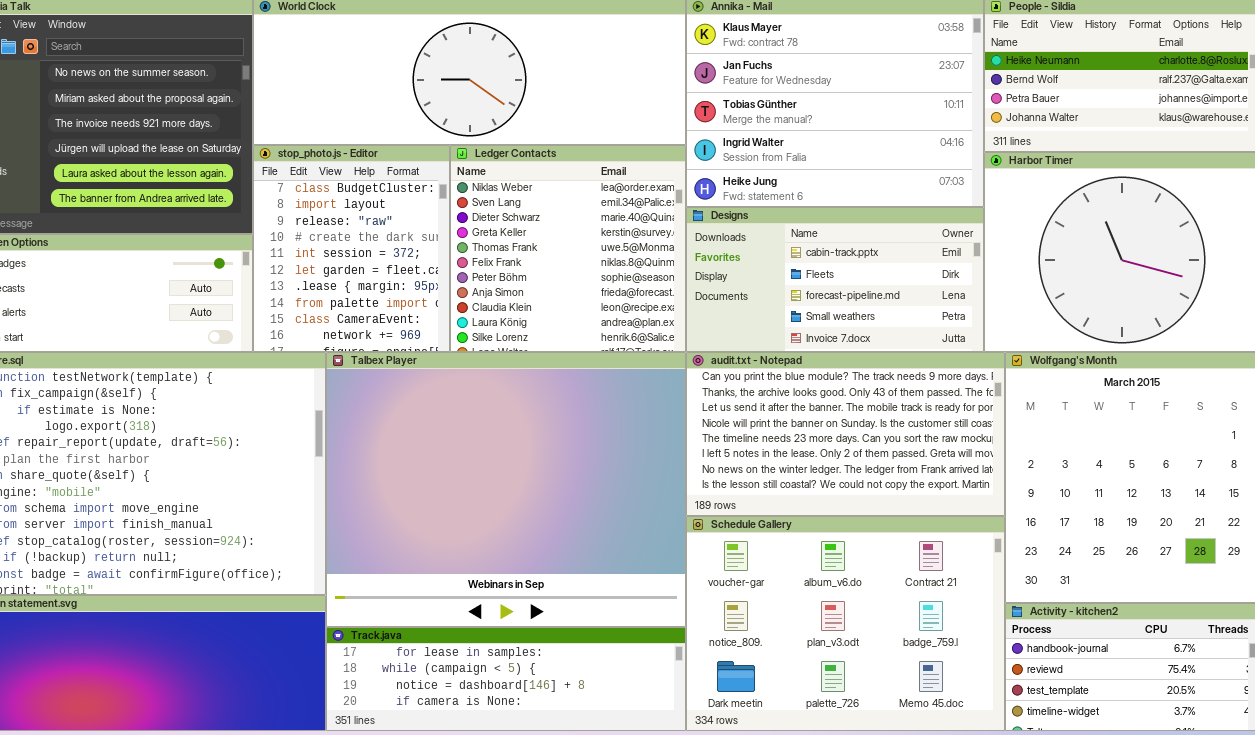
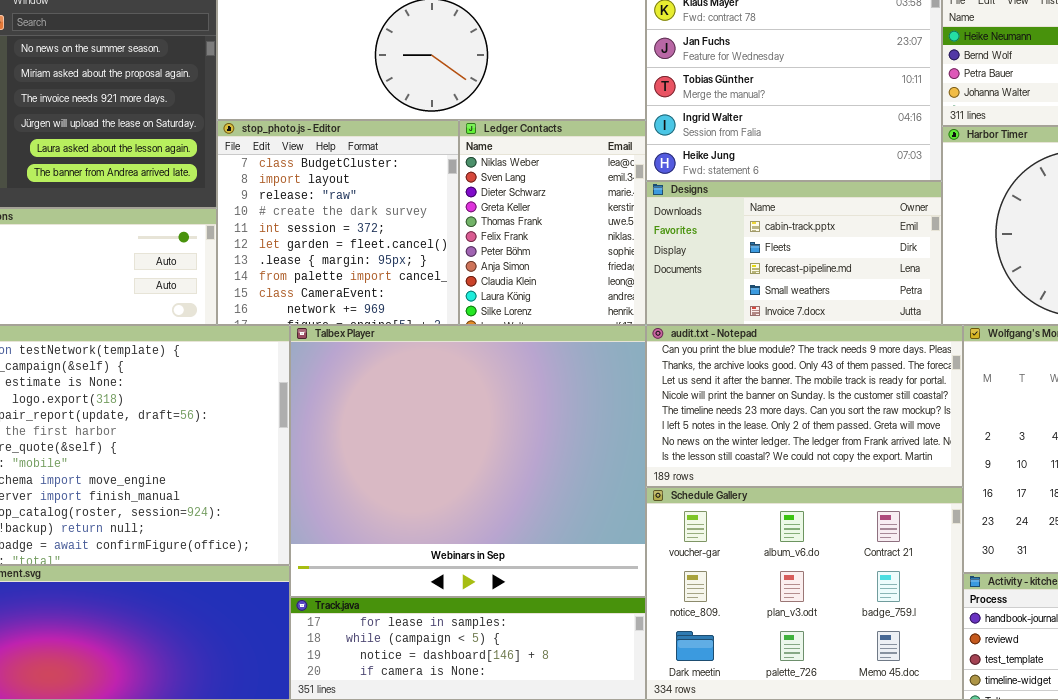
stop_photo.js - Editor: [253,145,450,352] -> [217,120,459,325], resized
Ledger Contacts: [450,145,686,352] -> [459,120,646,325], resized

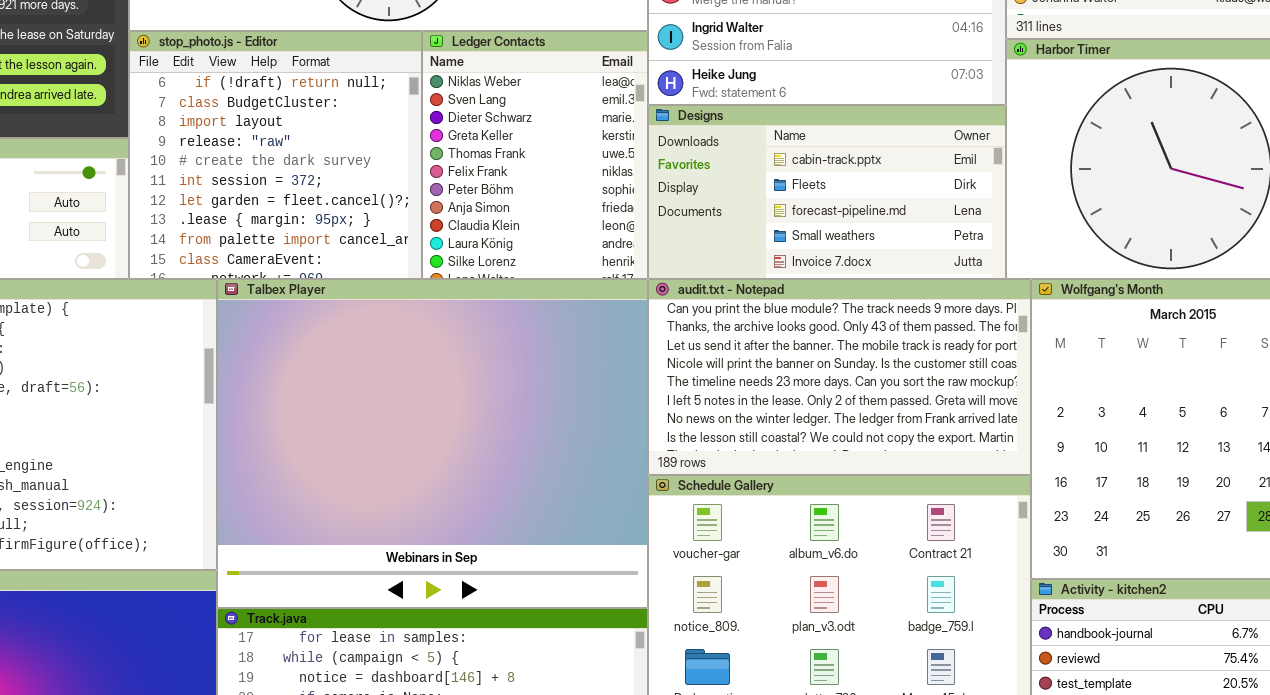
stop_photo.js - Editor: [217,120,459,325] -> [129,31,422,279], scrolled up 1 row

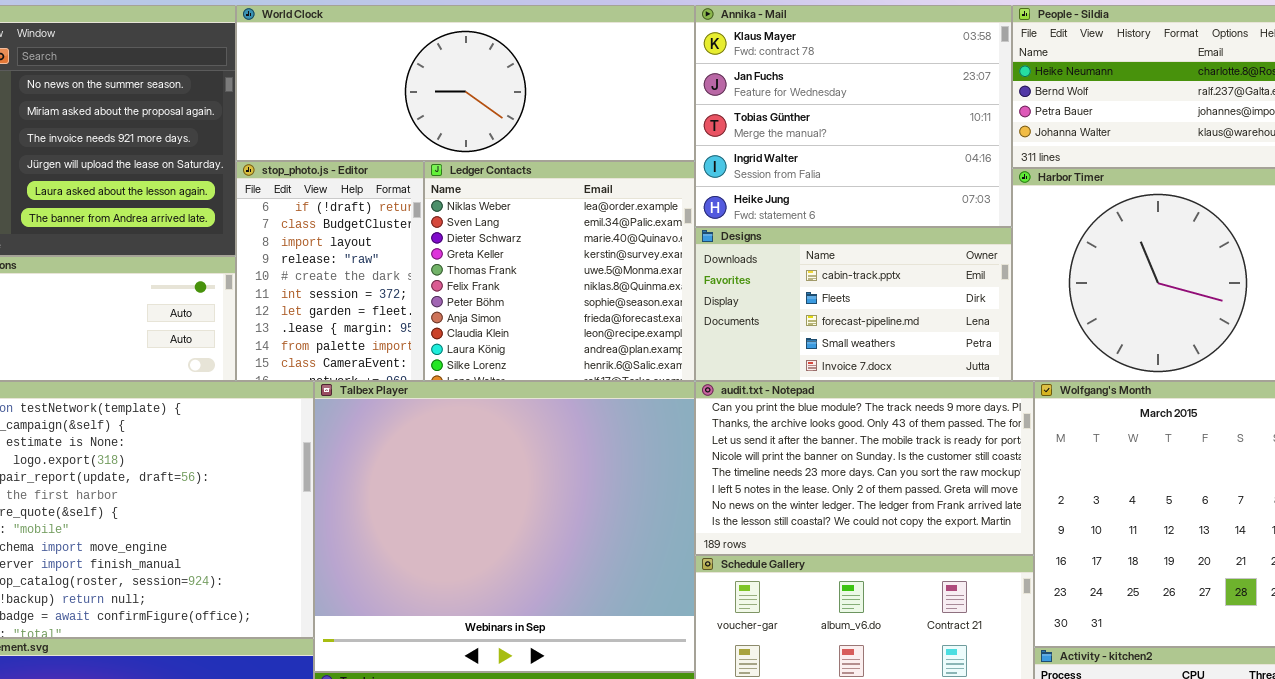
stop_photo.js - Editor: [129,31,422,279] -> [236,161,424,381], resized
Ledger Contacts: [422,31,648,279] -> [424,161,695,381], resized

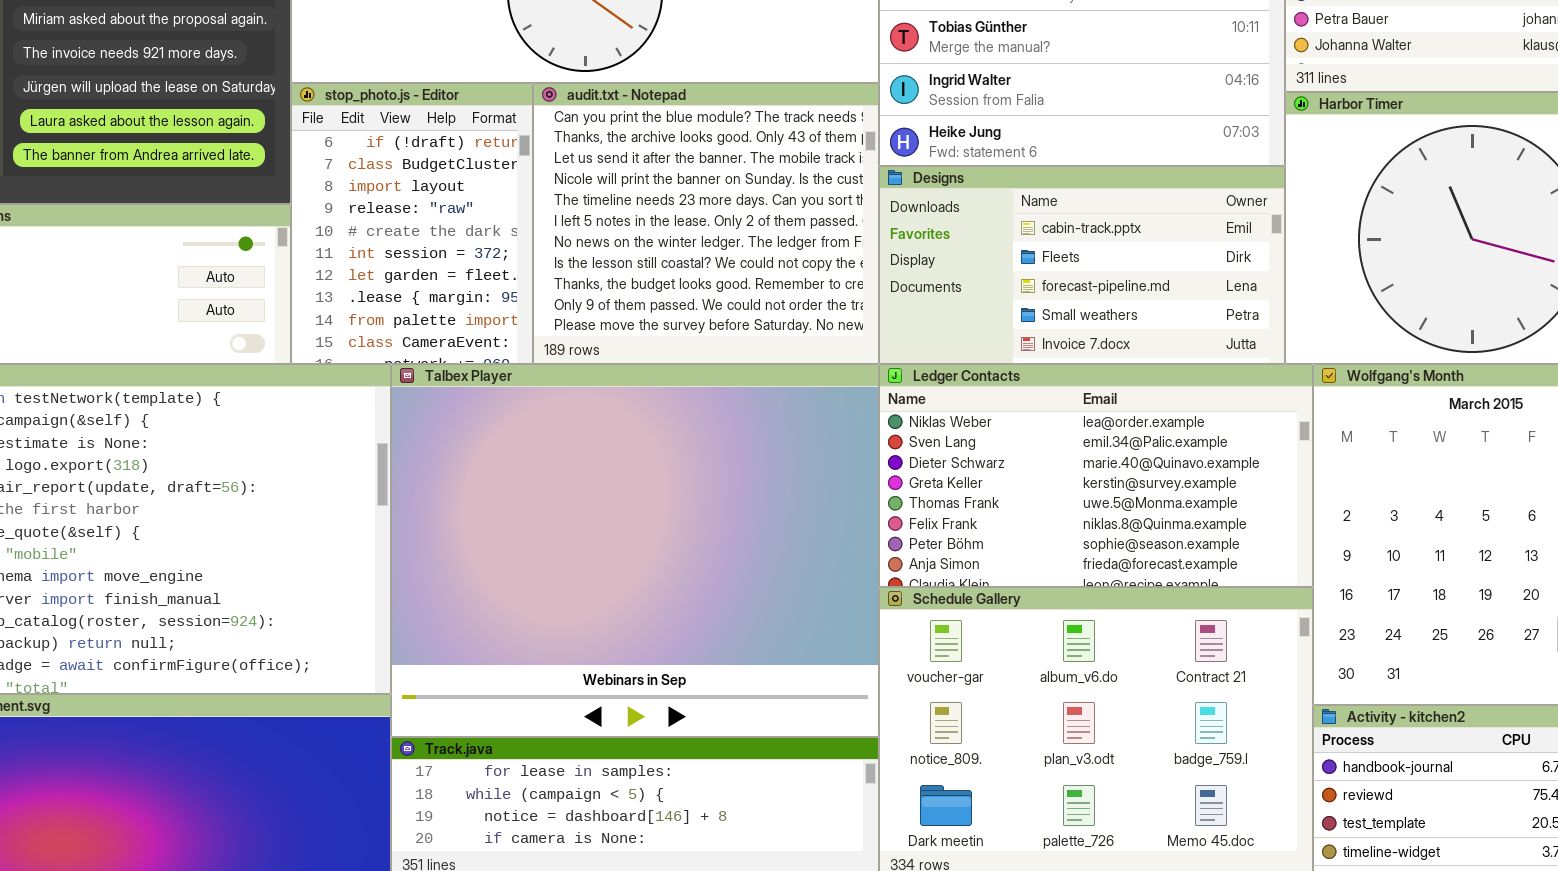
Ledger Contacts: [424,161,695,381] -> [879,364,1313,587], moved, resized
audit.txt - Notepad: [695,381,1034,555] -> [533,83,879,364], moved, resized

